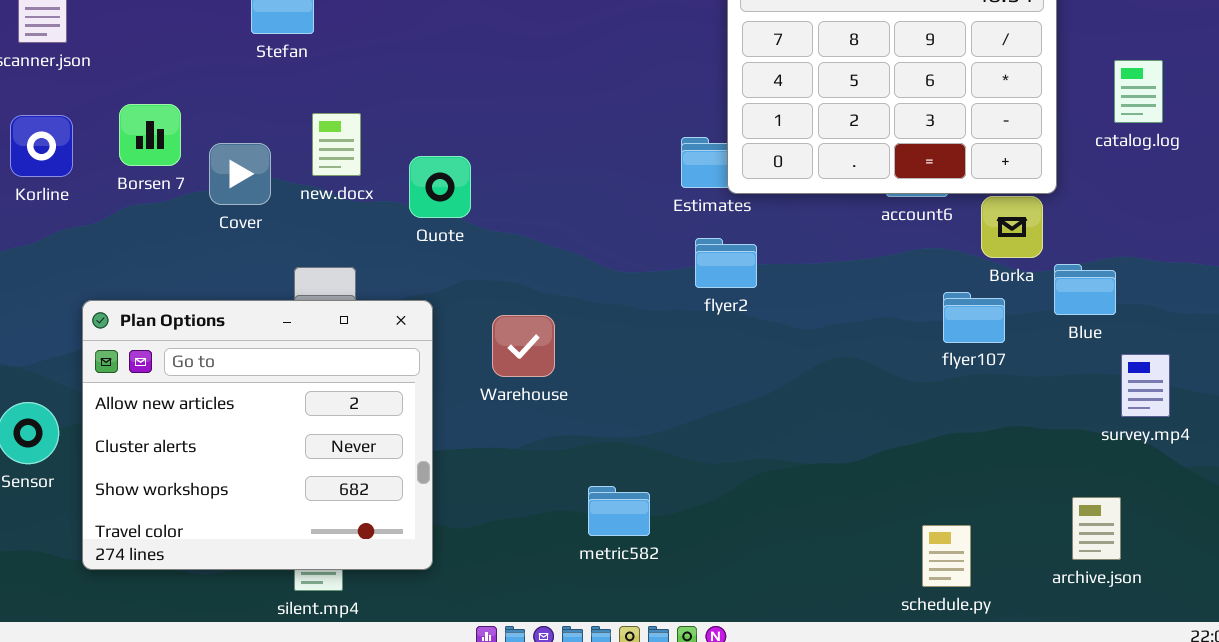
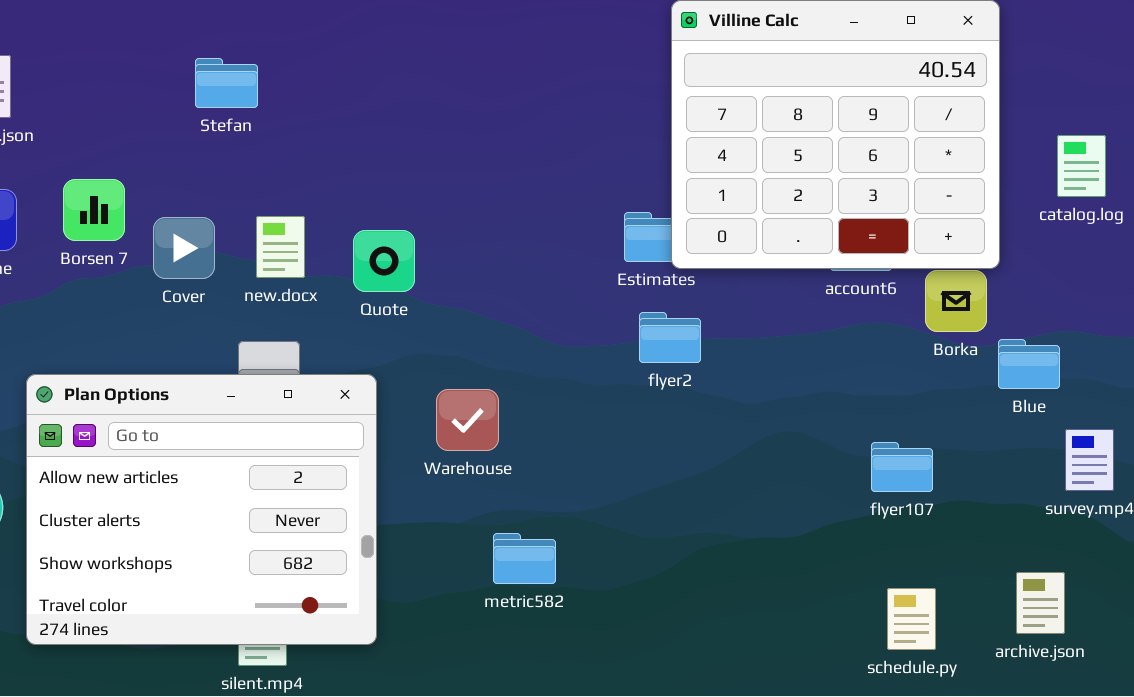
new.docx: [312,113,361,176] -> [256,216,305,278], moved
flyer107: [943,292,1005,343] -> [871,442,933,492], moved
metric582: [588,486,650,536] -> [493,533,556,584], moved
schedule.py: [922,525,971,587] -> [887,588,936,650], moved

